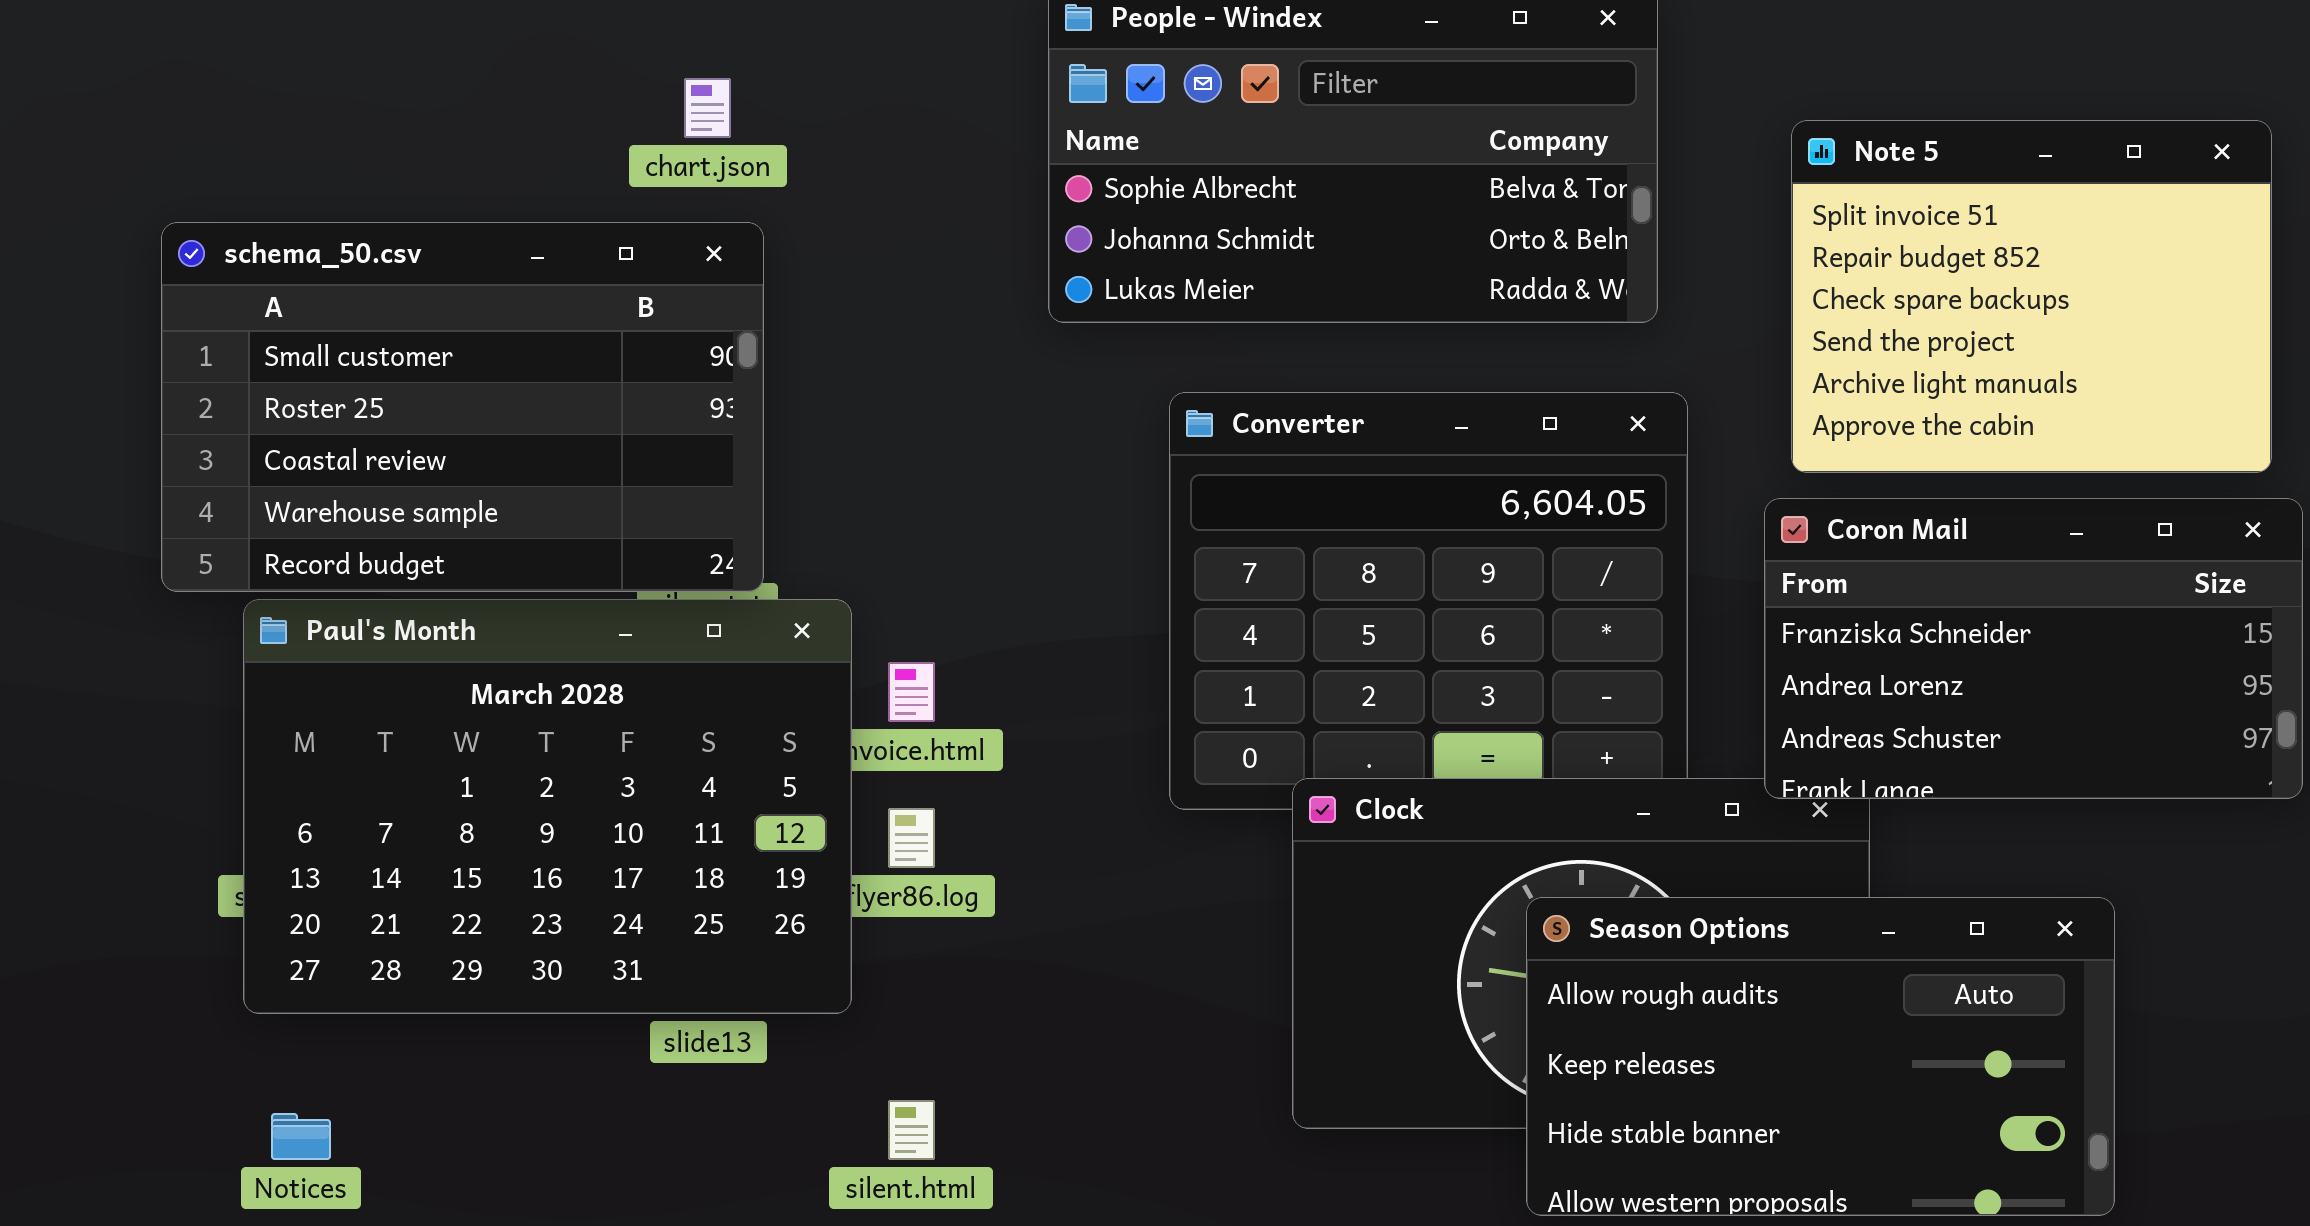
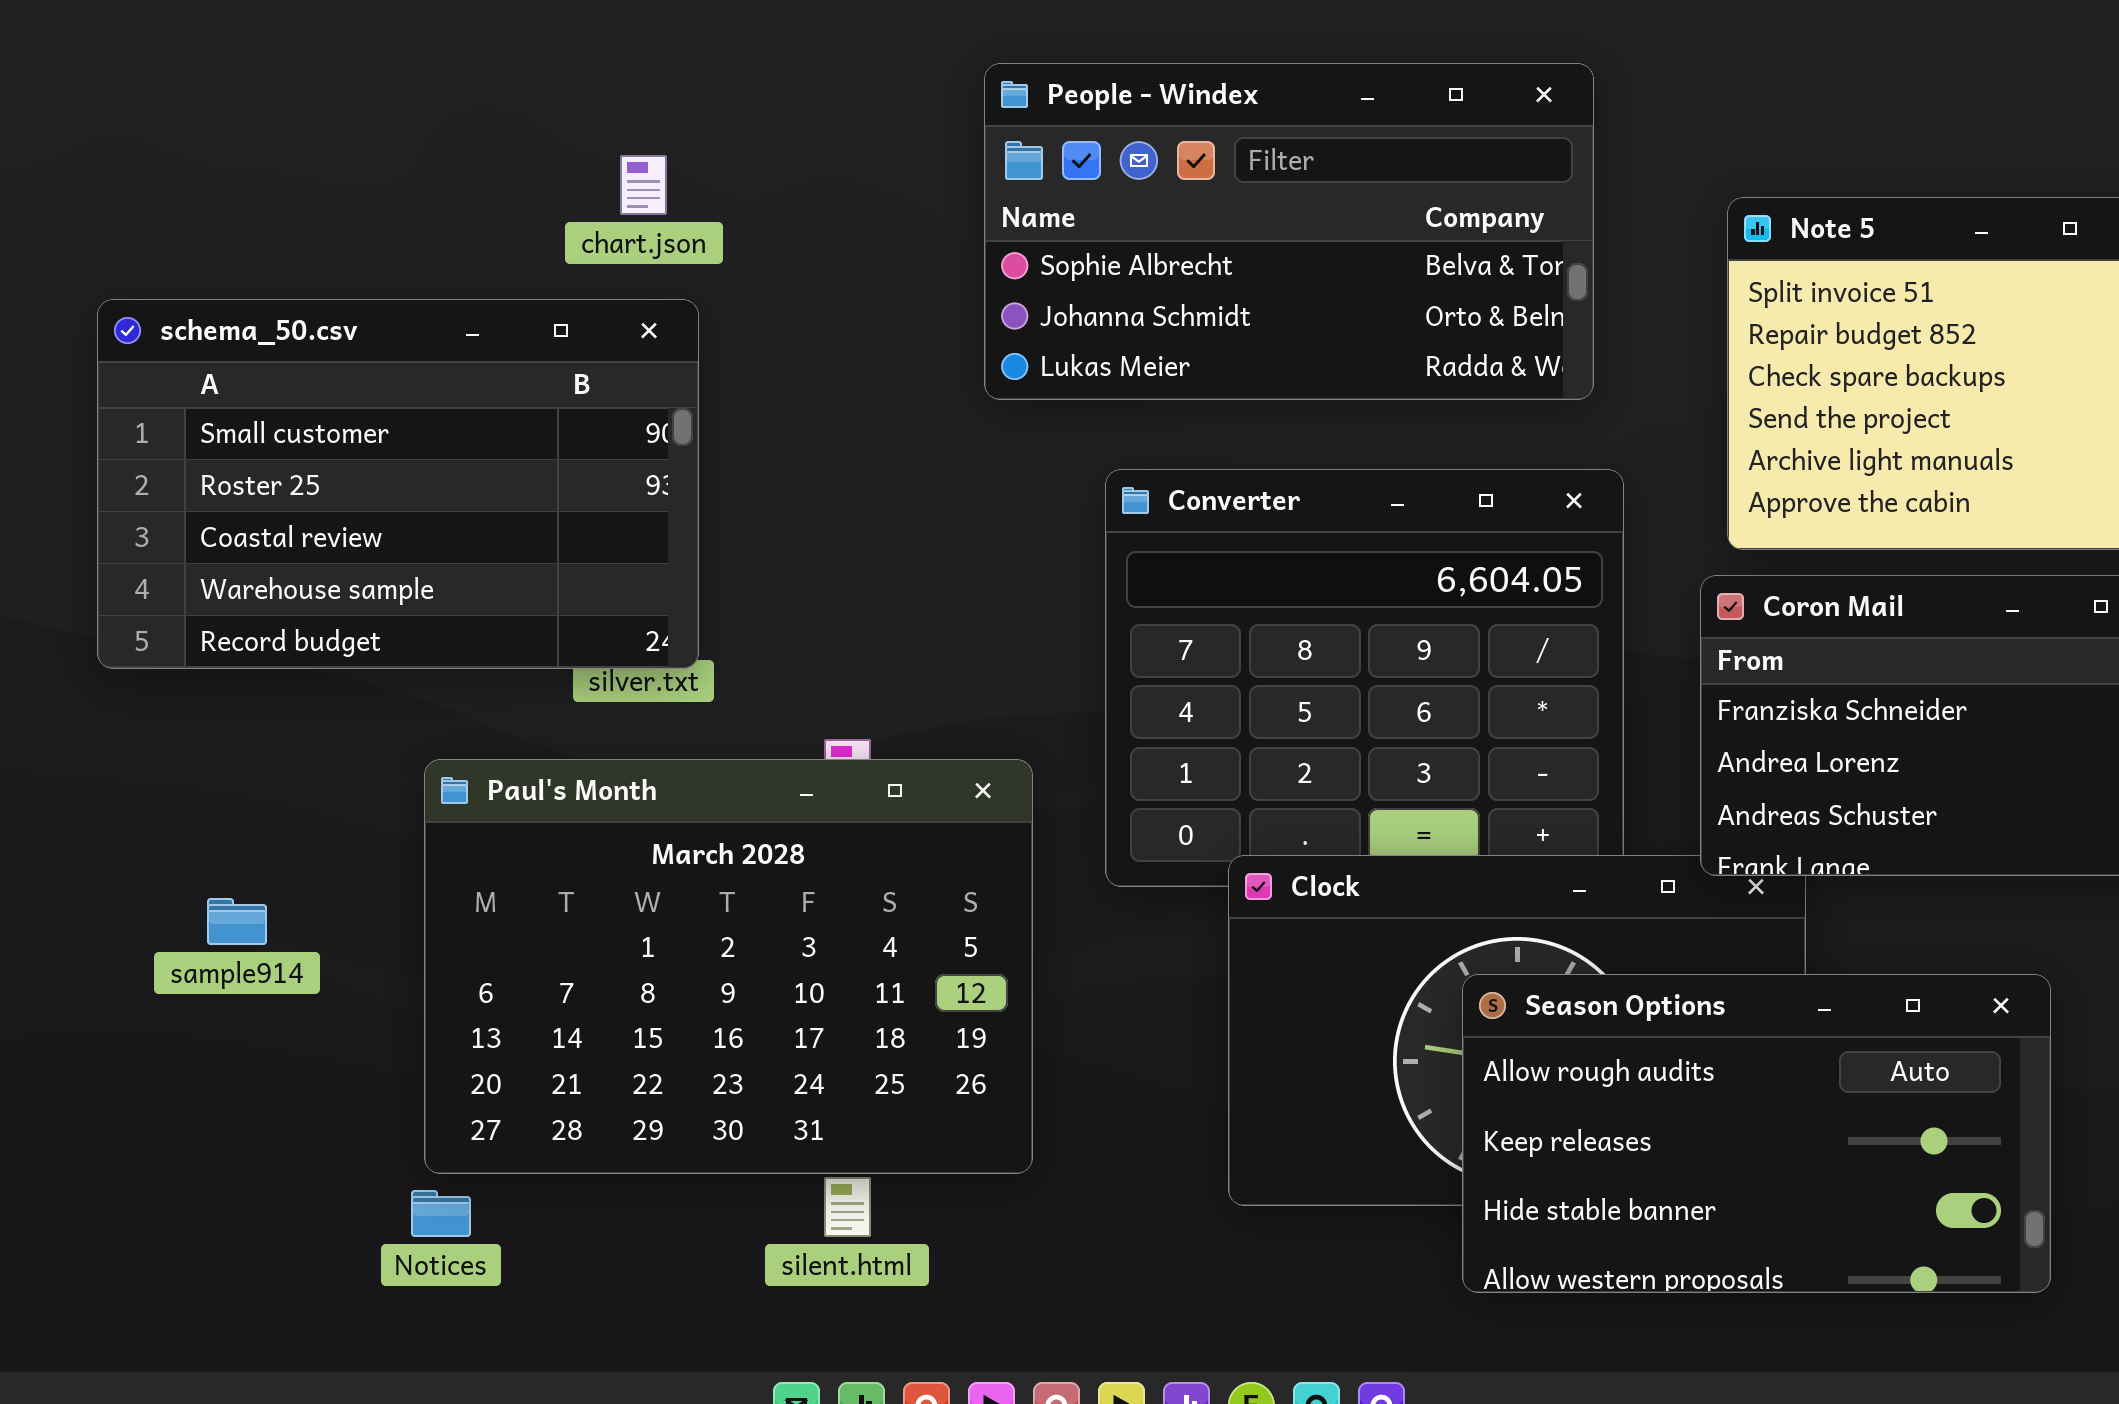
Paul's Month: [243,599,852,1014] -> [424,759,1033,1174], moved
Notices: [271,1113,331,1160] -> [411,1190,471,1237], moved

